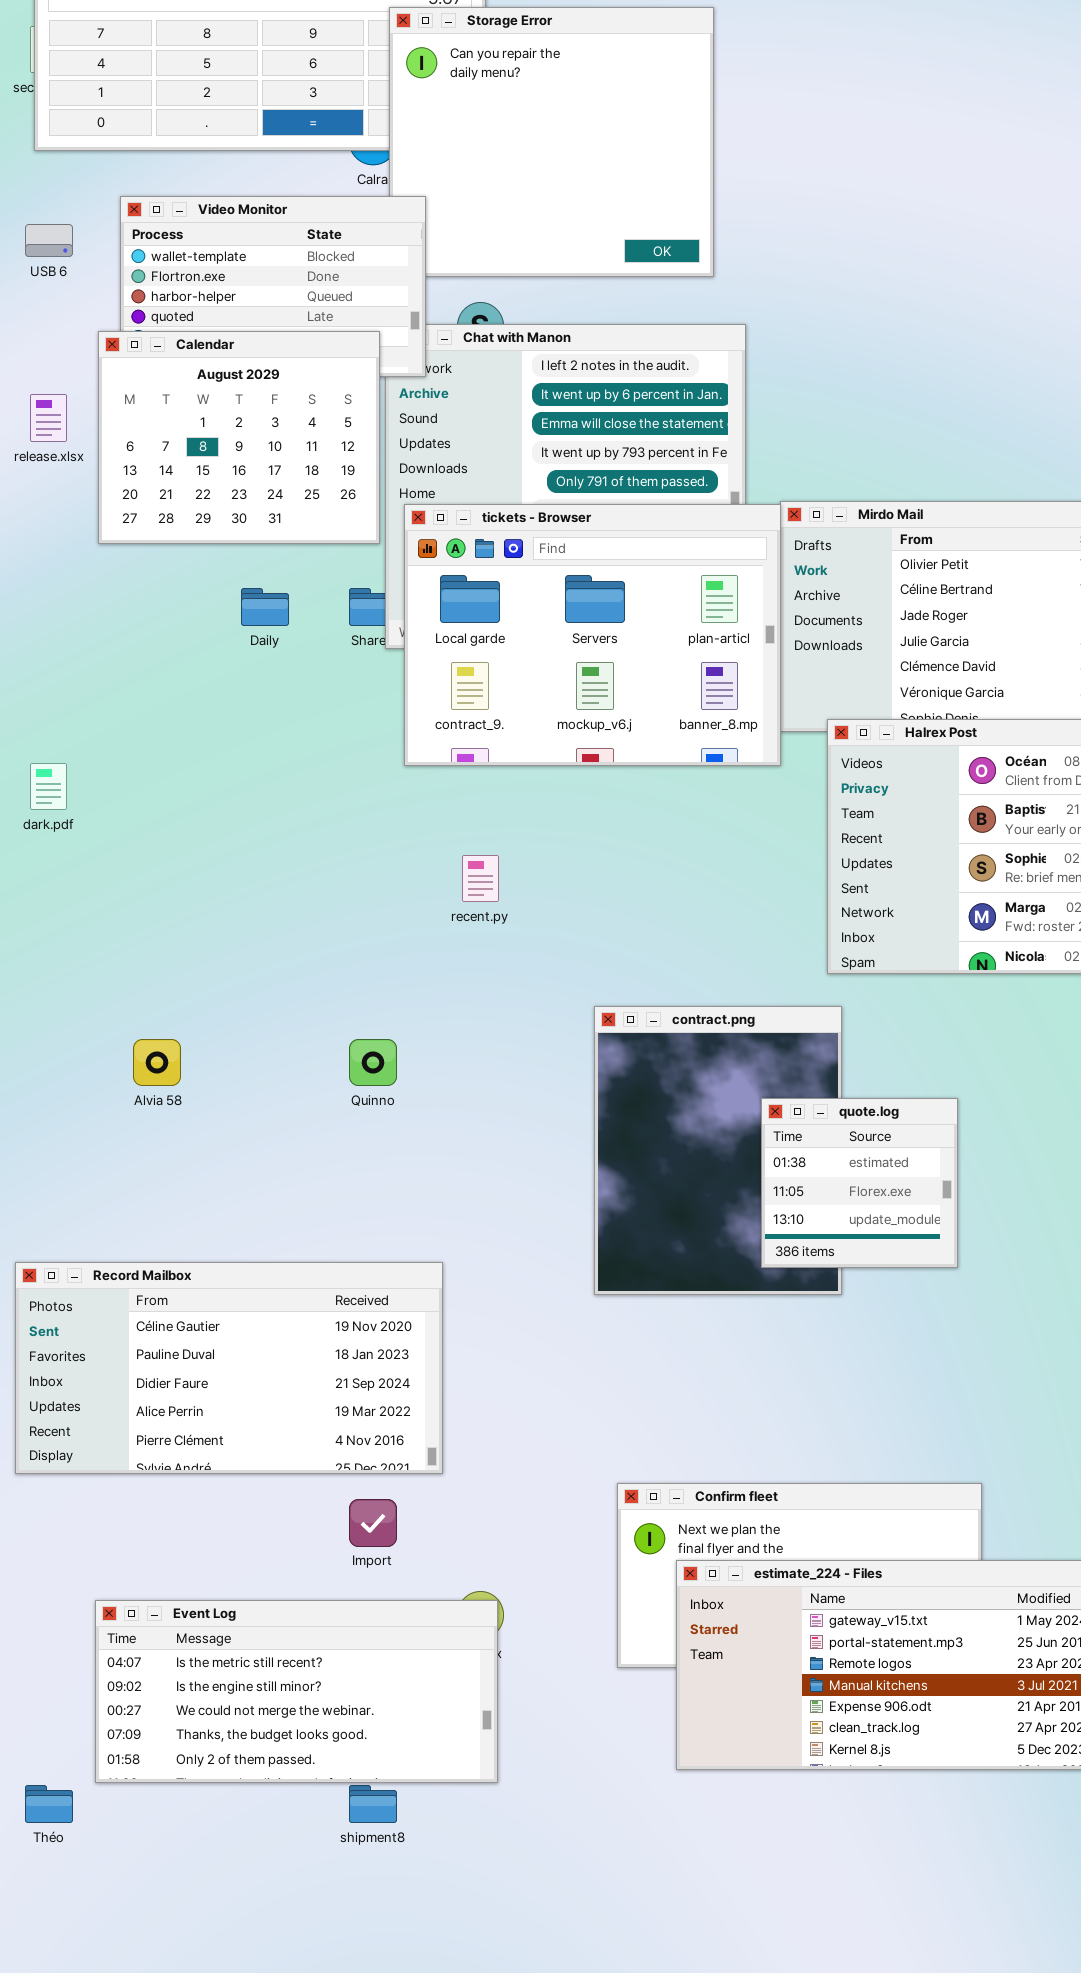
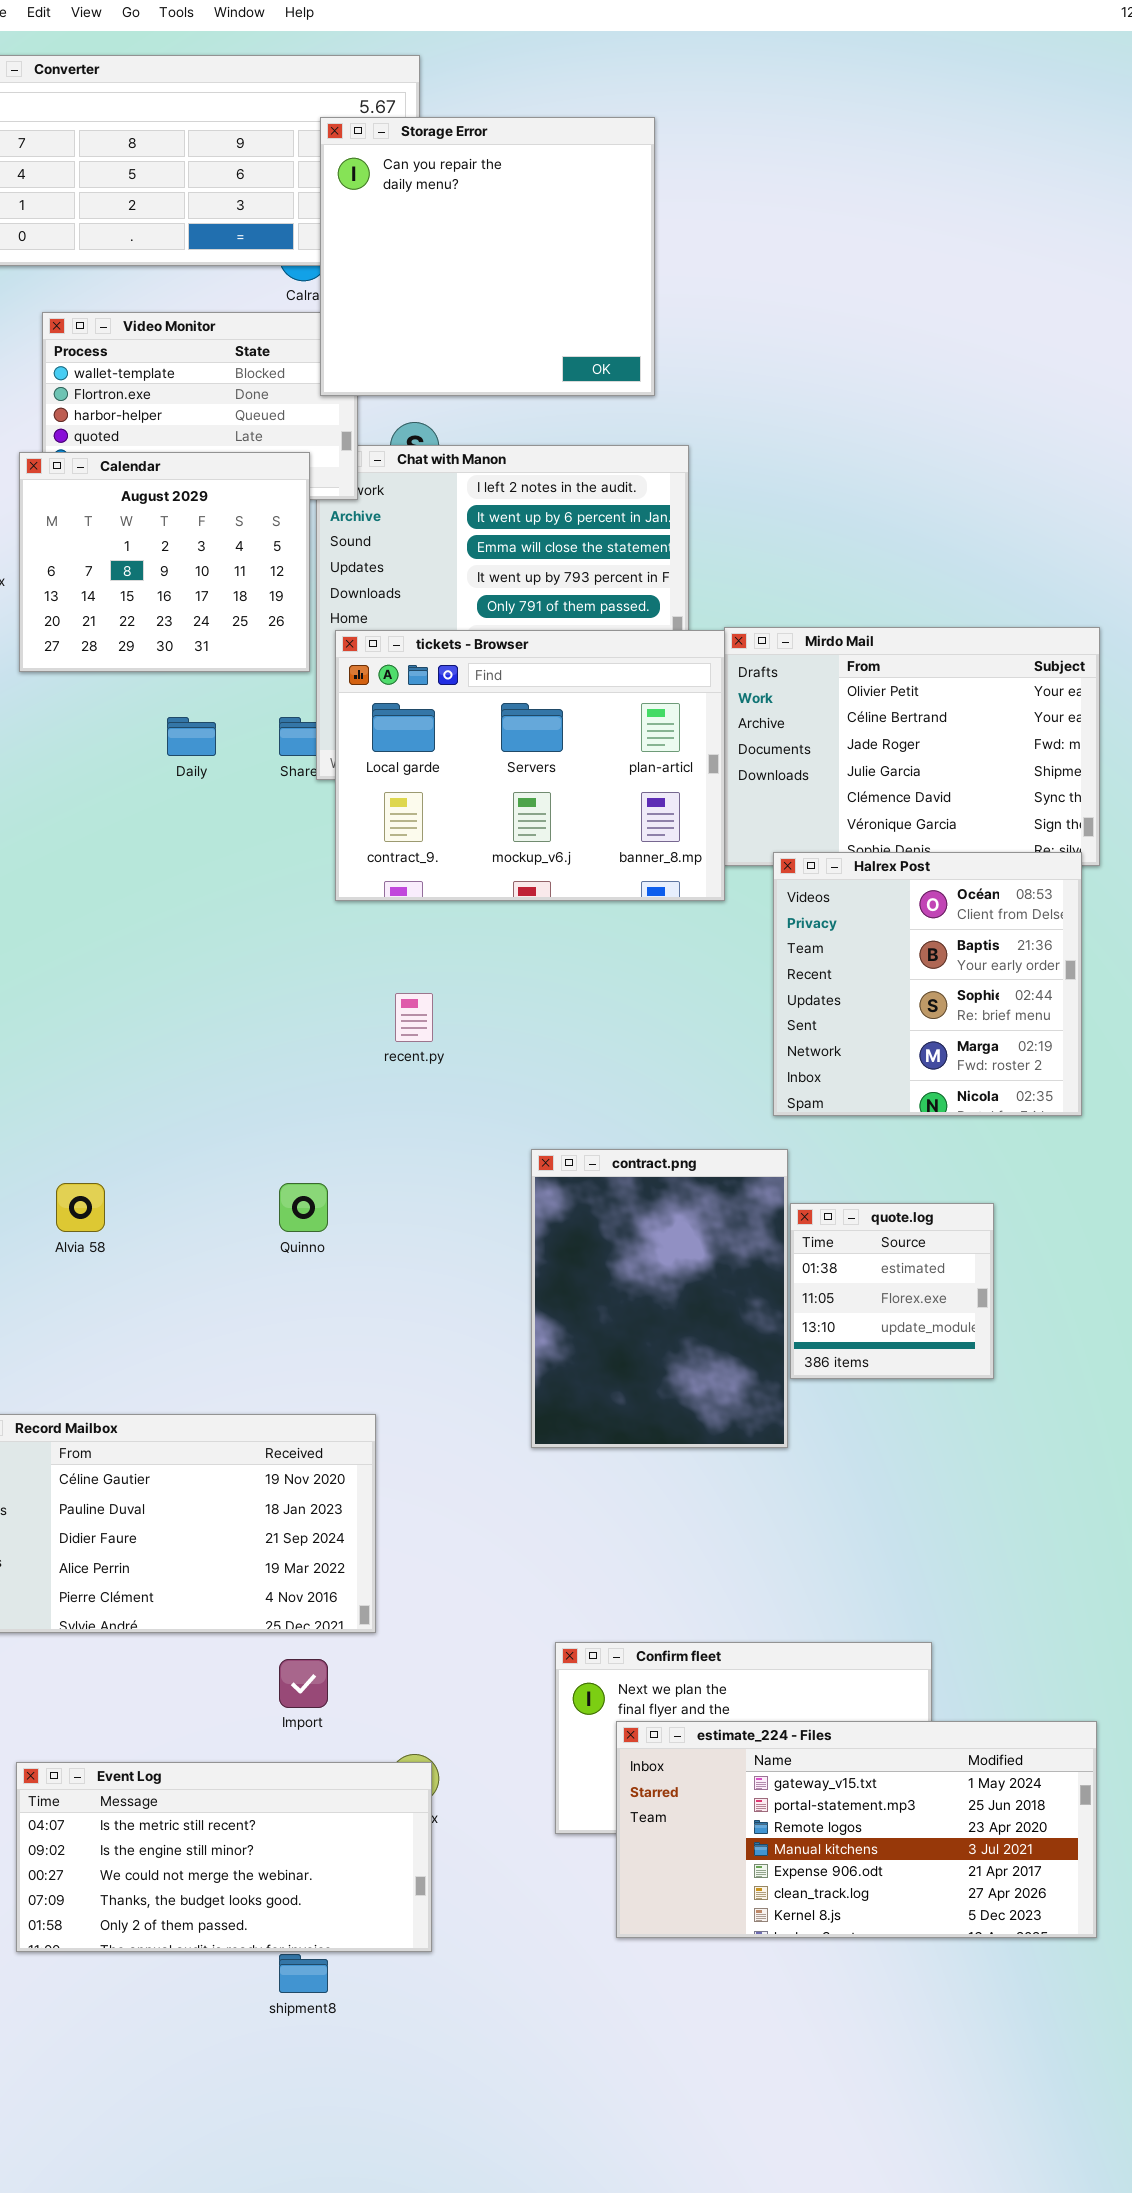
Storage Error: [389,7,714,277] -> [320,117,655,396], raised
quote.log: [761,1098,958,1268] -> [790,1203,994,1379], moved

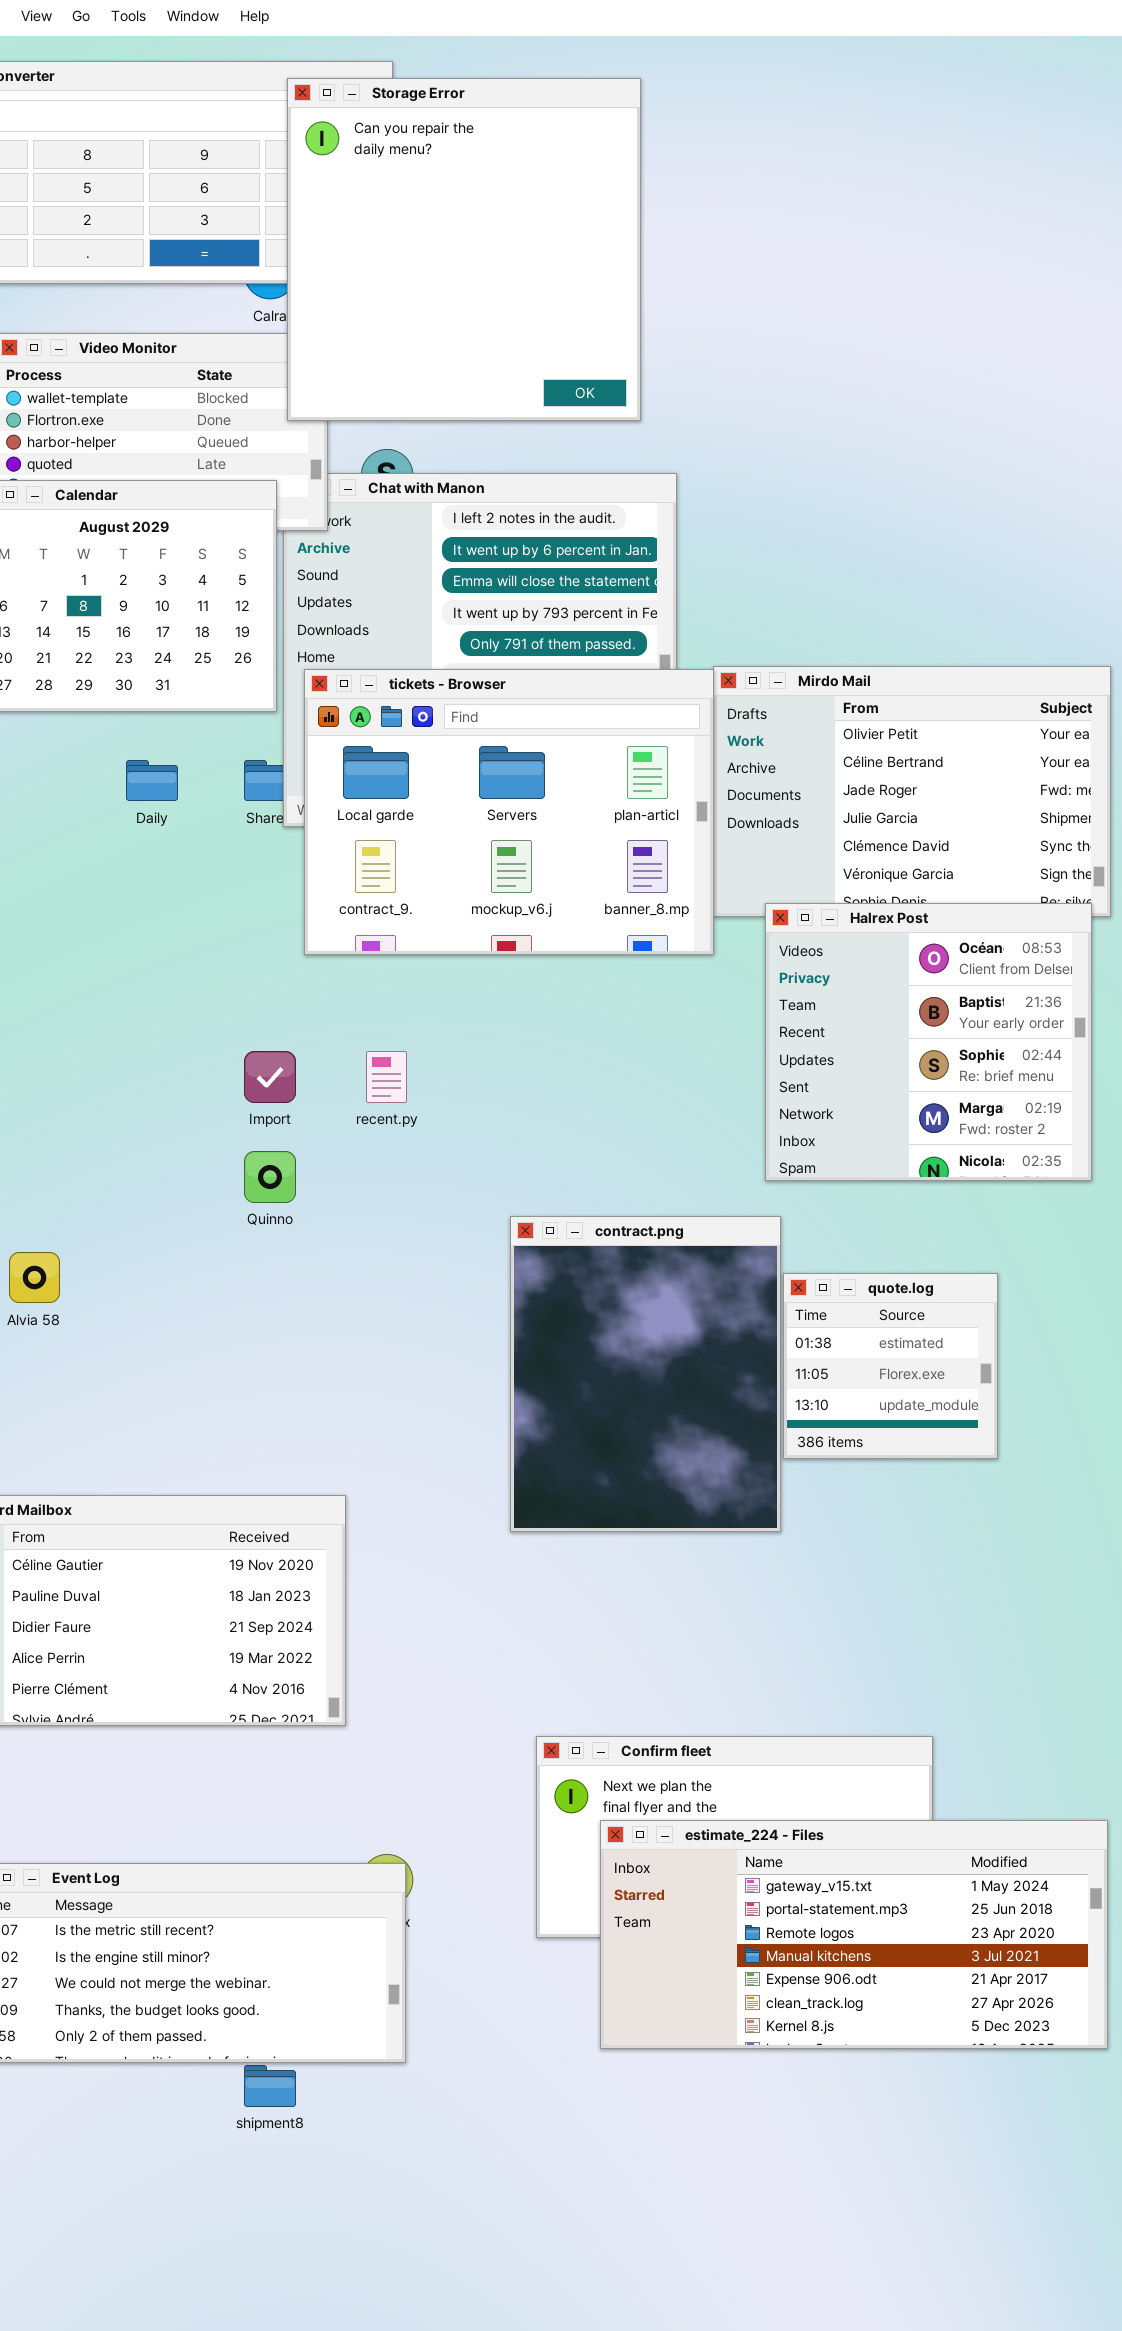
Storage Error: [320,117,655,396] -> [287,78,641,421], resized
Quinno: [279,1183,328,1232] -> [244,1151,296,1203], moved
Import: [279,1659,328,1708] -> [244,1051,296,1103], moved

